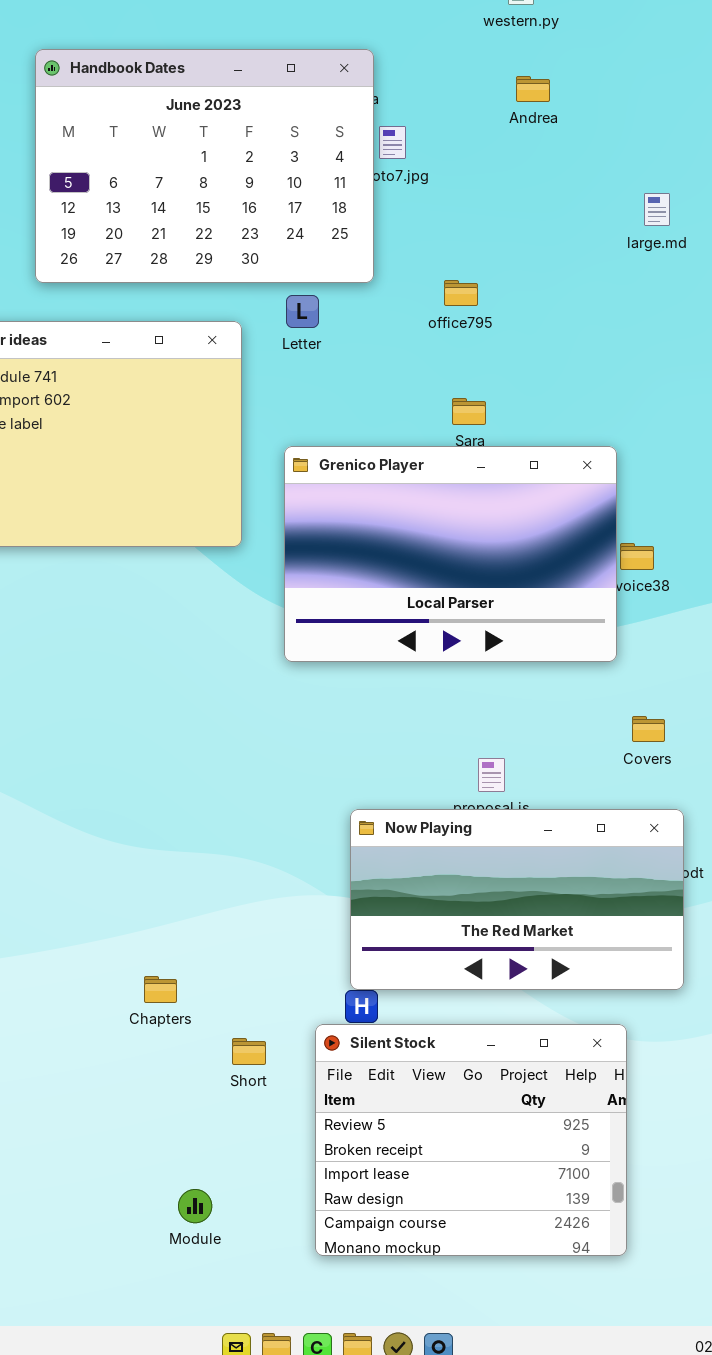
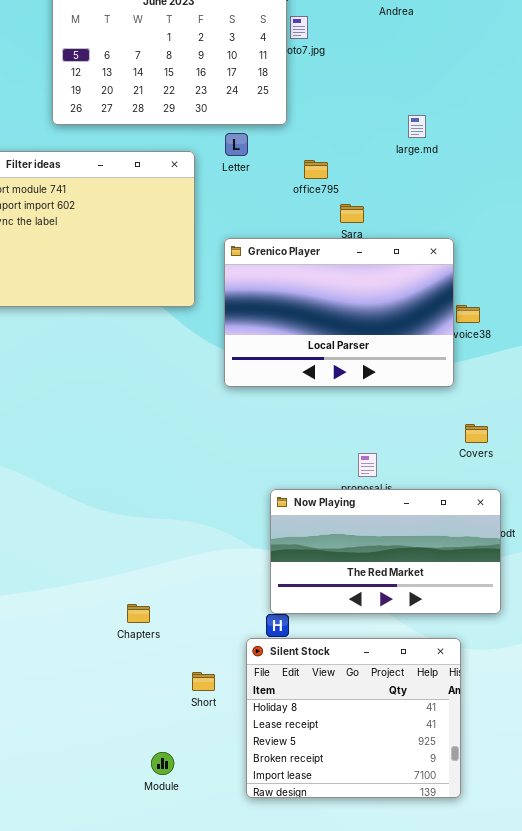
large.md: [644,193,670,226] -> [408,115,426,138], moved
office795: [444,280,478,306] -> [304,160,328,179], moved
Silent Stock: [315,1024,627,1256] -> [246,638,461,798], scrolled up 2 rows
Short: [232,1038,266,1065] -> [192,672,215,691], moved

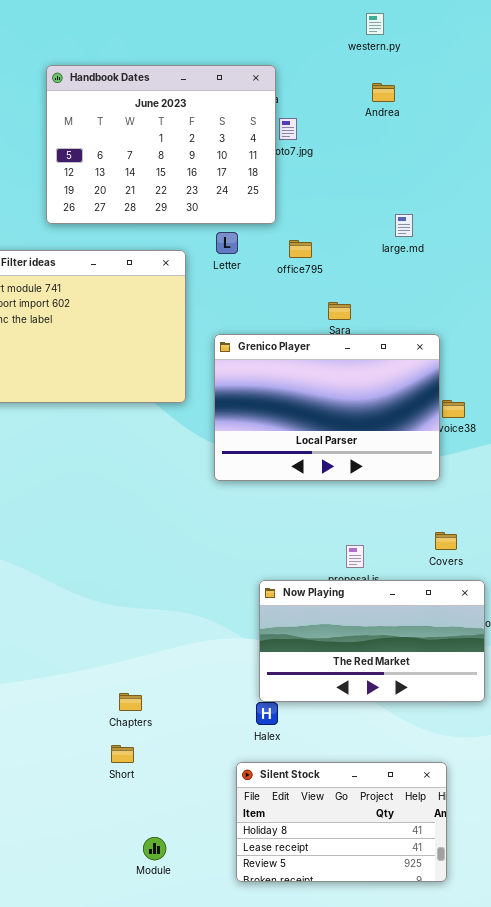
office795: [304,160,328,179] -> [289,240,312,258], moved
Covers: [465,424,488,443] -> [435,532,457,550], moved
Silent Stock: [246,638,461,798] -> [236,762,447,882], resized
Short: [192,672,215,691] -> [111,745,134,763], moved

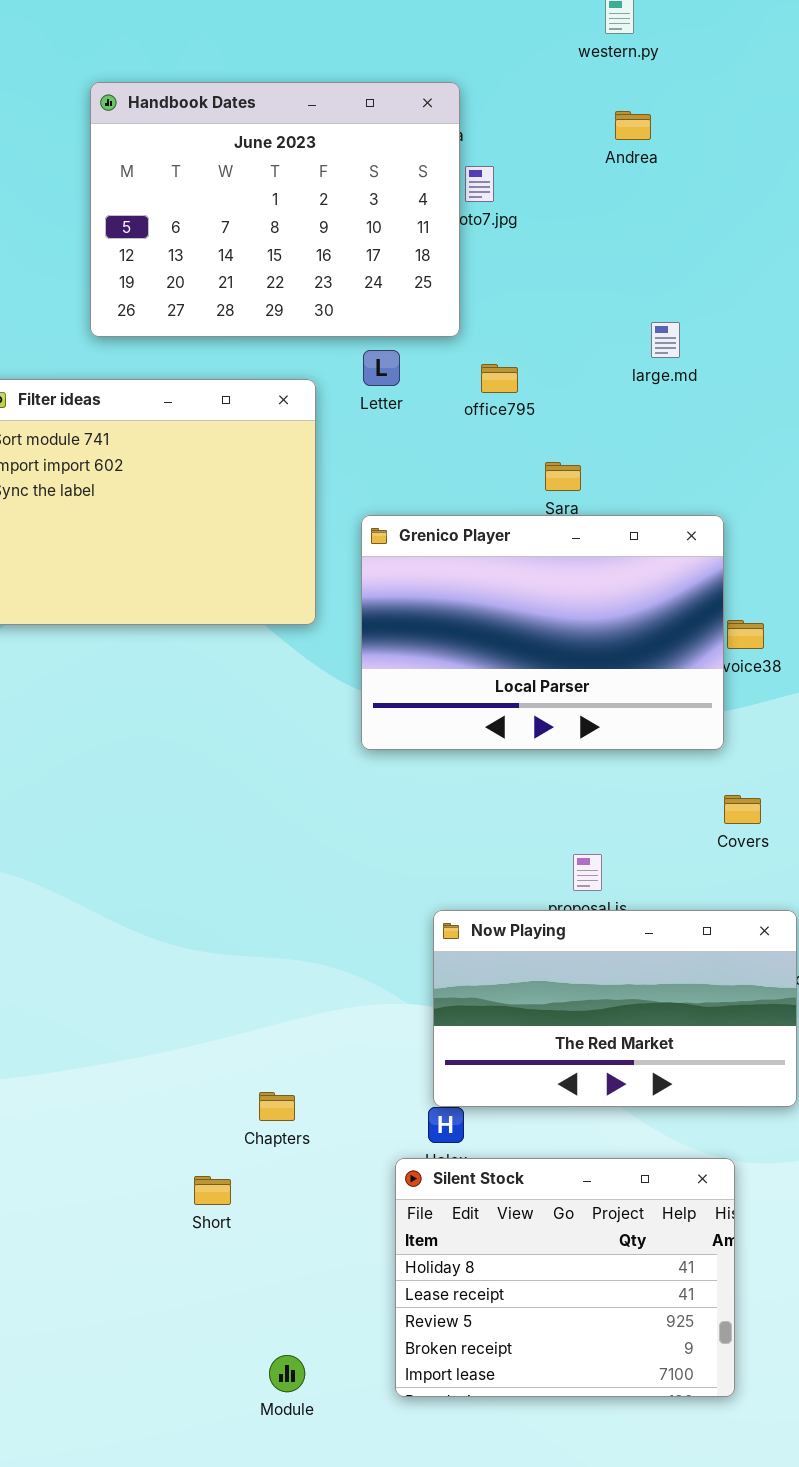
Covers: [435,532,457,550] -> [724,795,761,824], moved
Chapters: [119,693,142,711] -> [259,1092,295,1121], moved
Silent Stock: [236,762,447,882] -> [395,1158,735,1397], resized
Module: [143,837,166,860] -> [269,1355,305,1392], moved

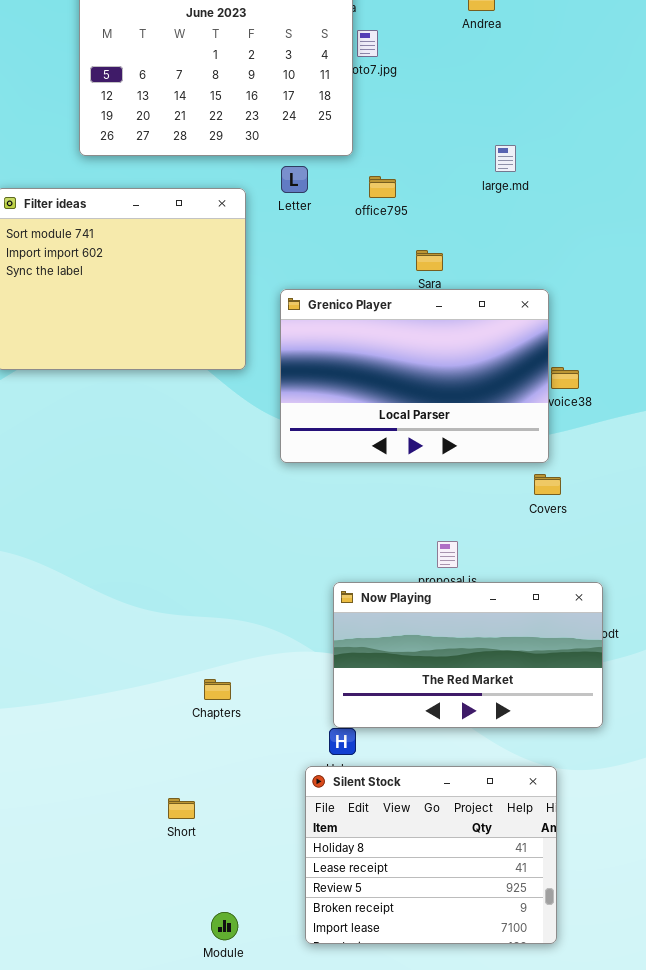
Covers: [724,795,761,824] -> [534,474,561,495], moved
Chapters: [259,1092,295,1121] -> [204,679,231,700], moved
Short: [194,1176,231,1205] -> [168,798,195,819], moved

